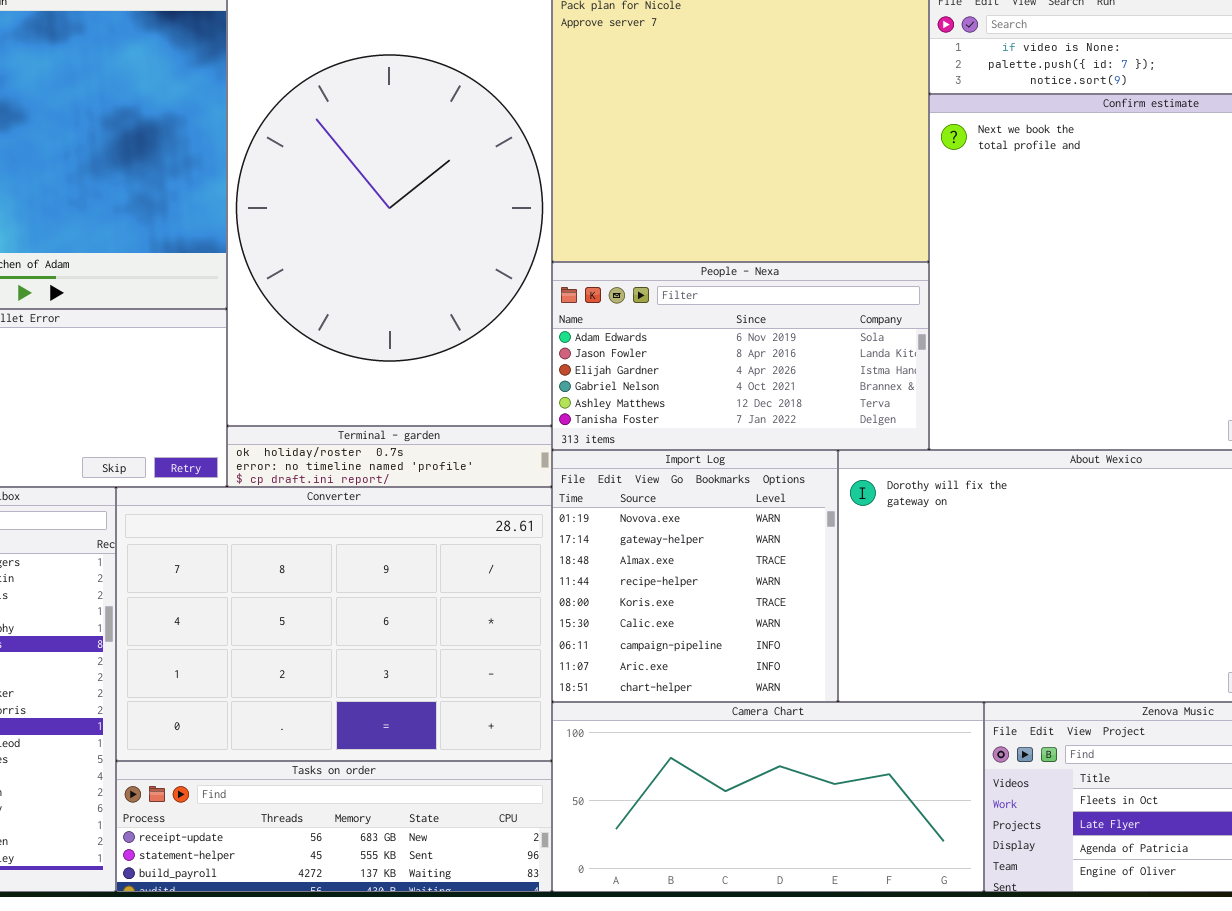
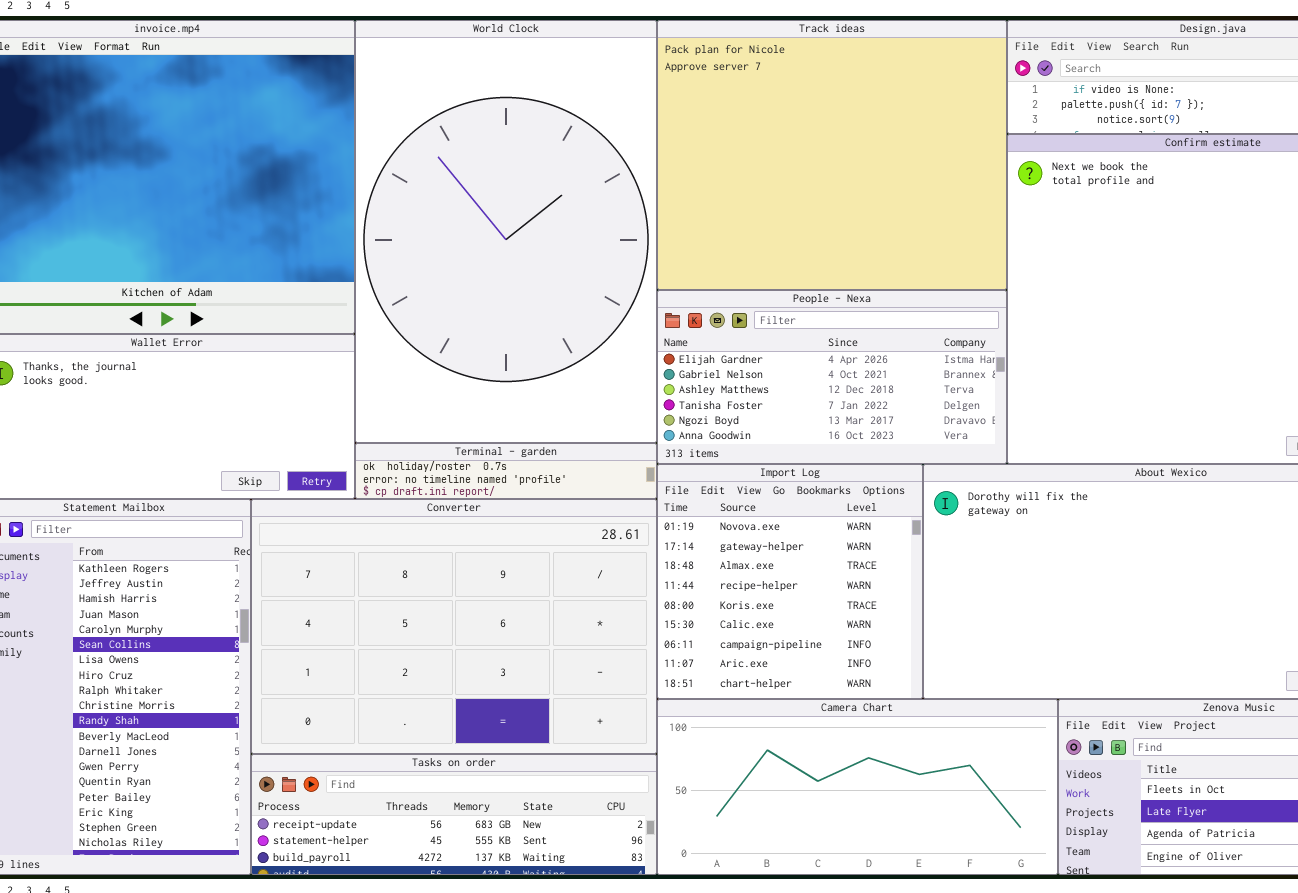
People - Nexa: [552,262,929,450] -> [657,290,1007,464], scrolled down 2 rows

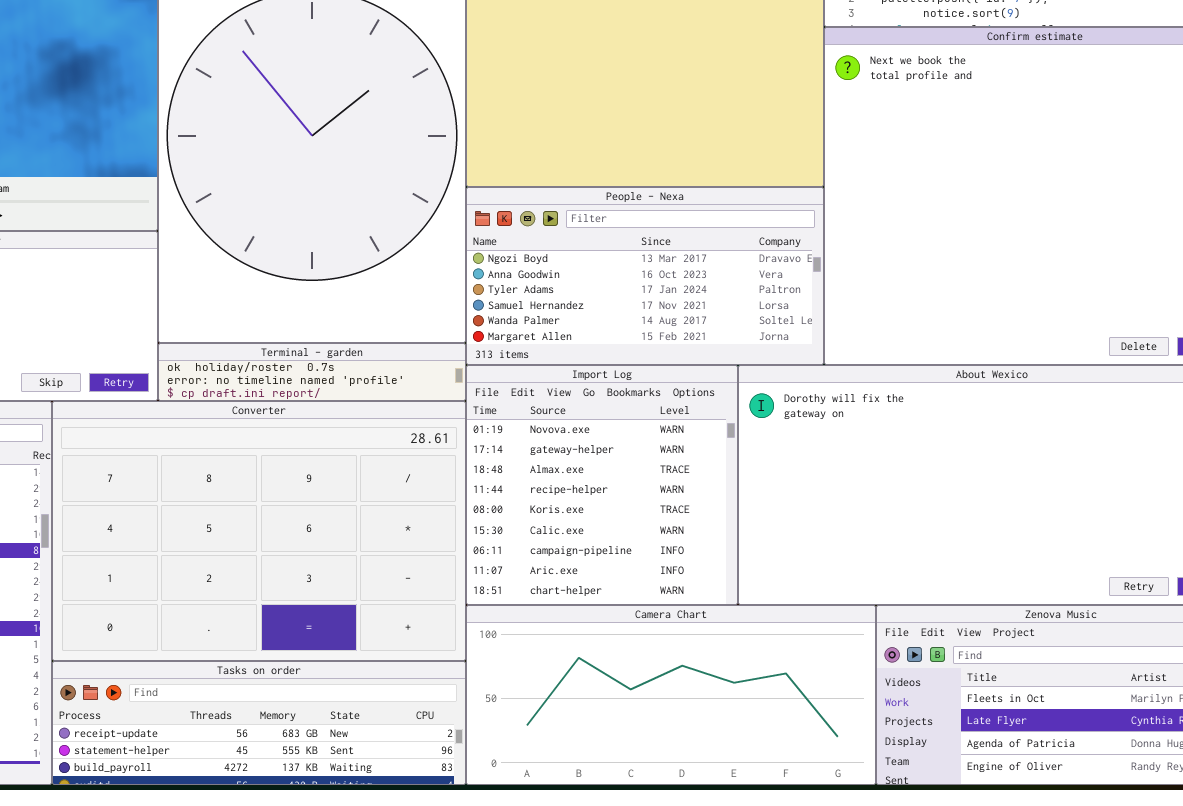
People - Nexa: [657,290,1007,464] -> [466,187,824,365], scrolled down 4 rows

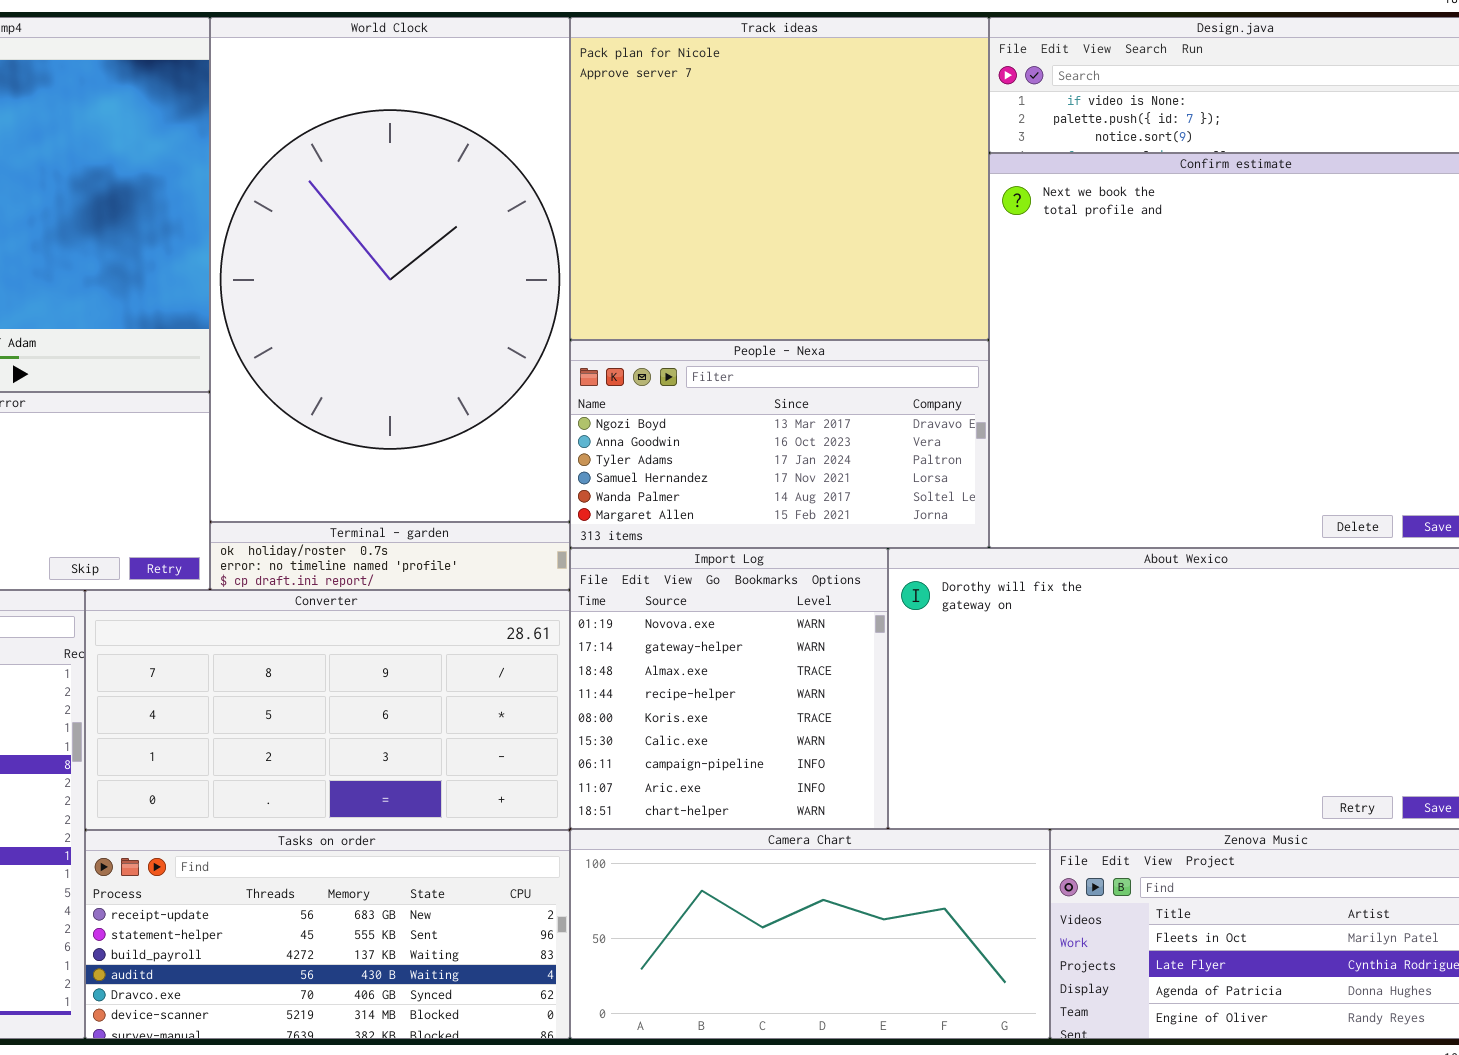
Converter: [52,401,466,661] -> [85,590,570,830], resized
Tasks on order: [52,661,466,785] -> [85,830,570,1039], resized

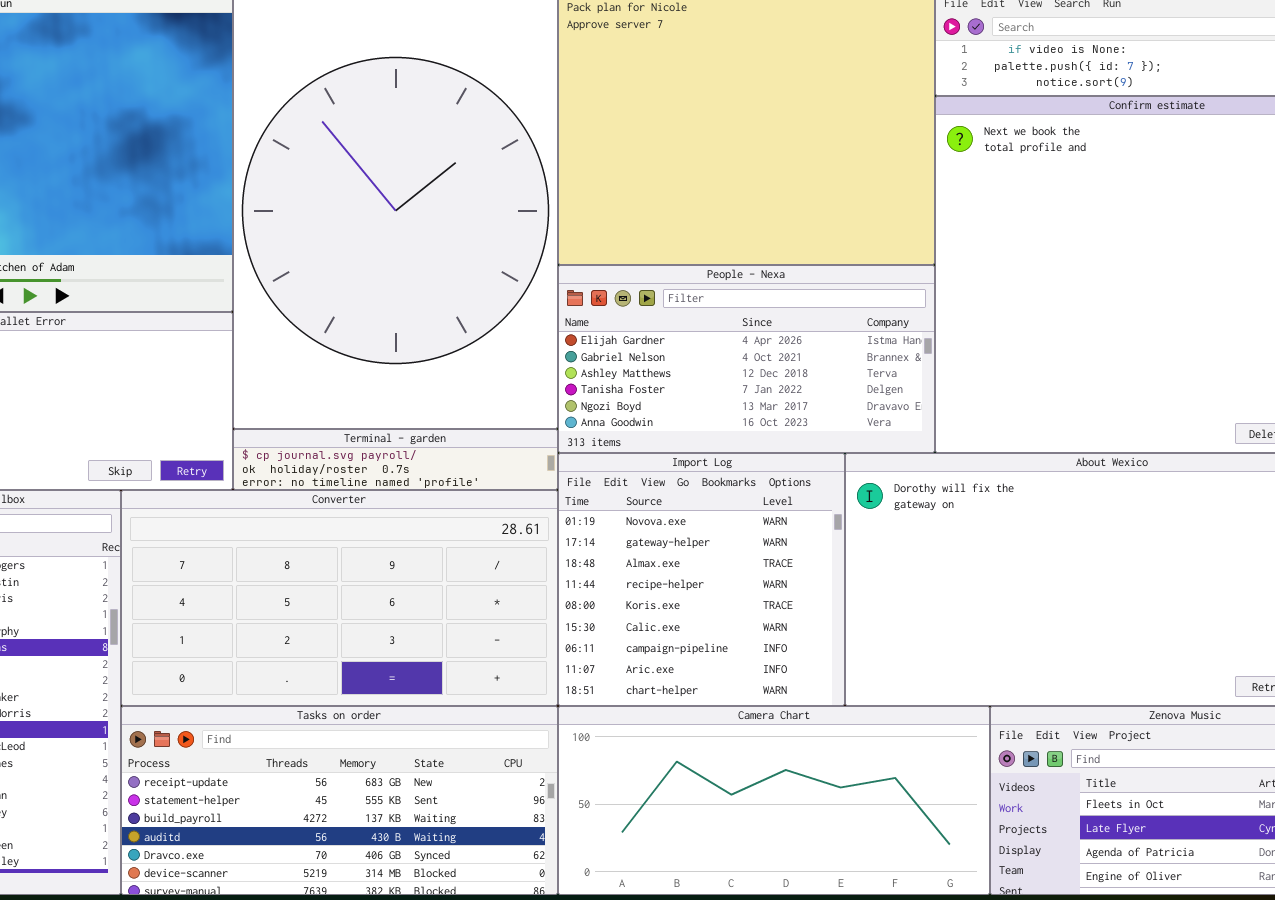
People - Nexa: [570,340,989,548] -> [558,265,935,453], scrolled up 4 rows
Terminal - garden: [210,522,570,590] -> [233,429,558,490], scrolled up 1 row

